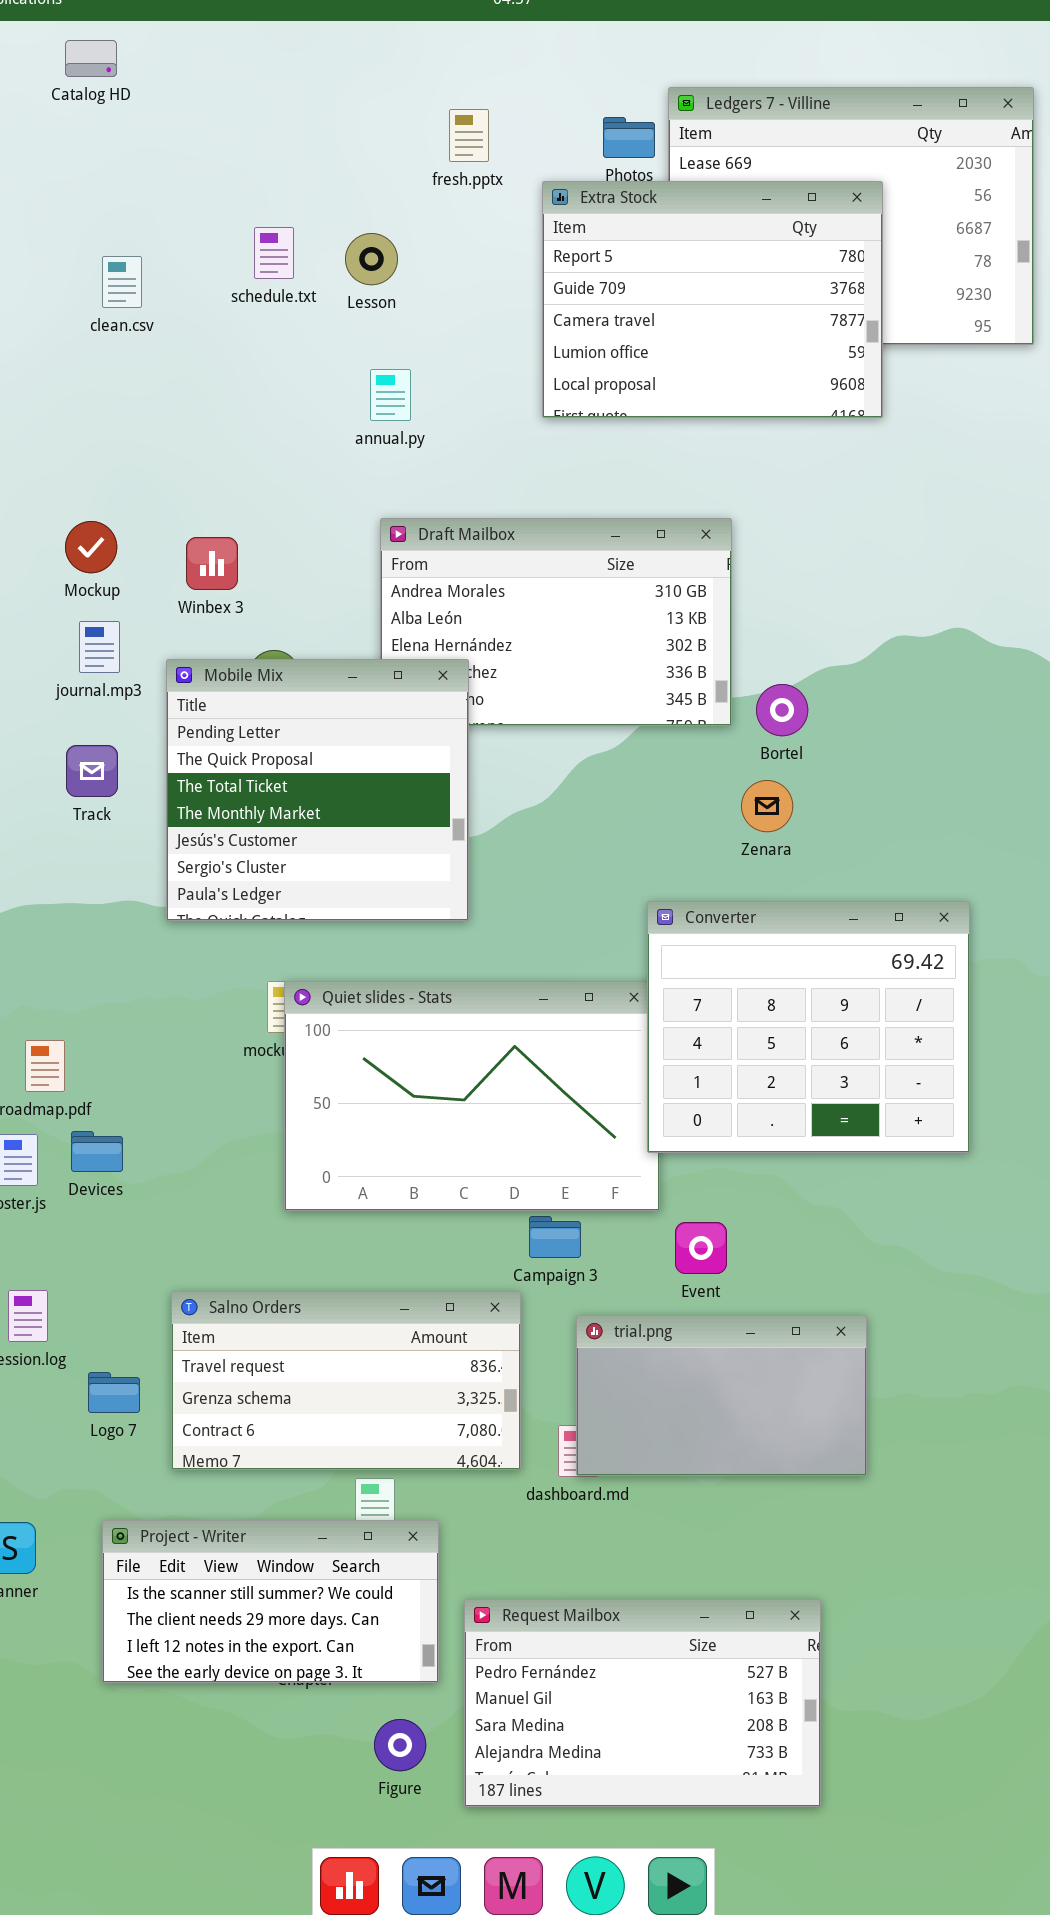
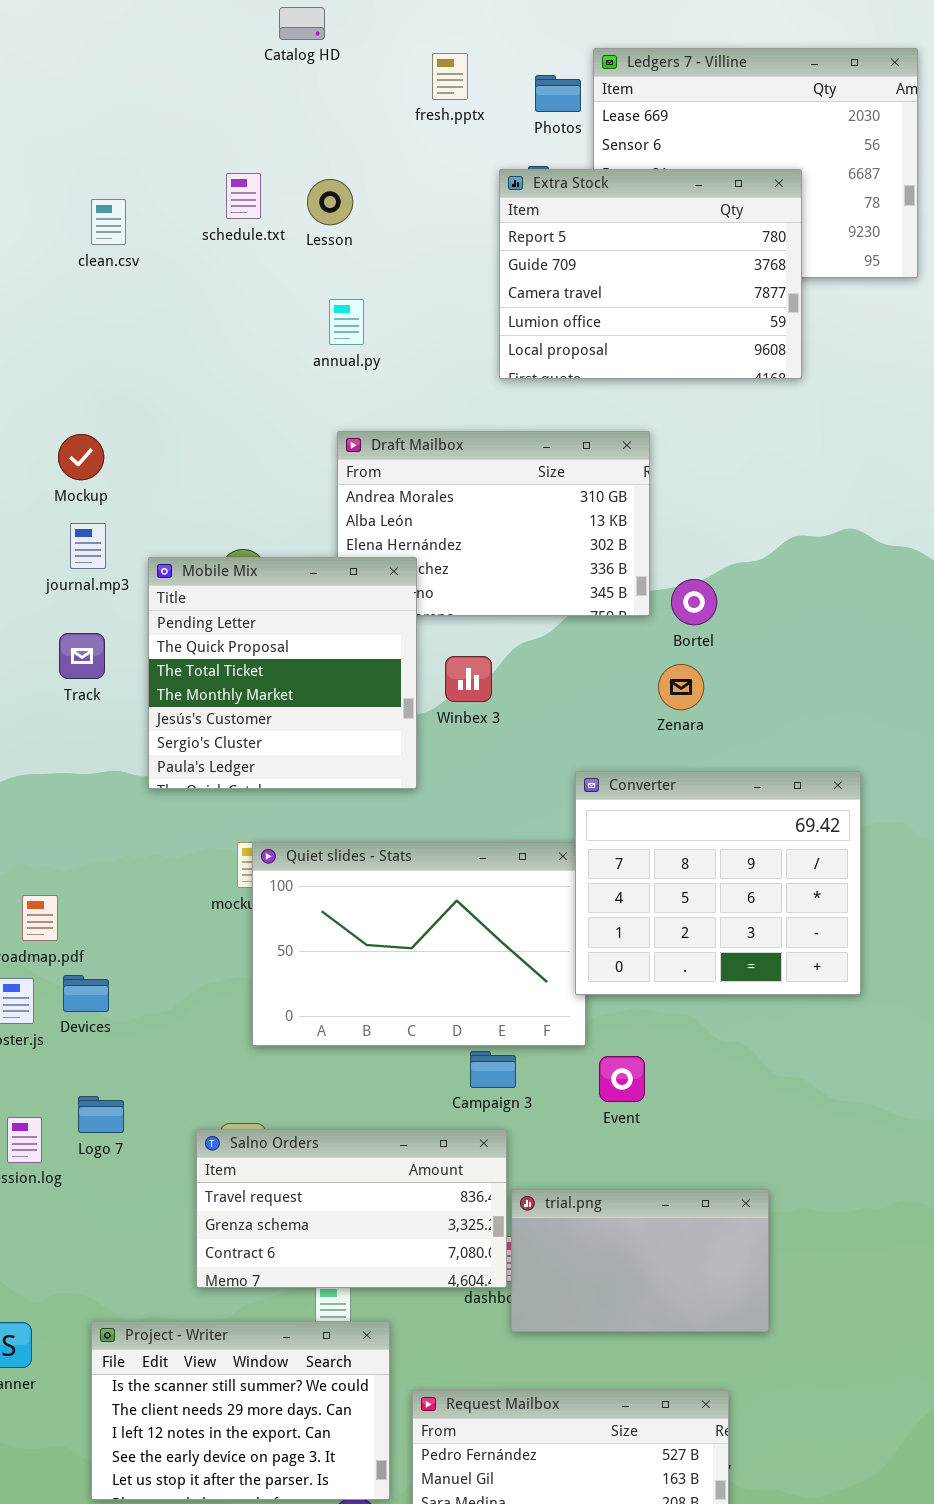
Catalog HD: [65,40,117,77] -> [279,7,325,40], moved
fresh.pptx: [449,109,489,162] -> [432,53,468,100], moved
Extra Stock: [542,181,883,418] -> [499,169,802,379], moved
Winbex 3: [186,537,238,590] -> [445,656,492,702], moved
Salno Orders: [171,1291,521,1470] -> [196,1129,507,1288], moved
trial.png: [576,1315,867,1476] -> [511,1189,769,1332], moved
Logo 7: [88,1372,140,1413] -> [78,1096,124,1133], moved
Project - Writer: [102,1520,439,1683] -> [91,1321,390,1500], resized

